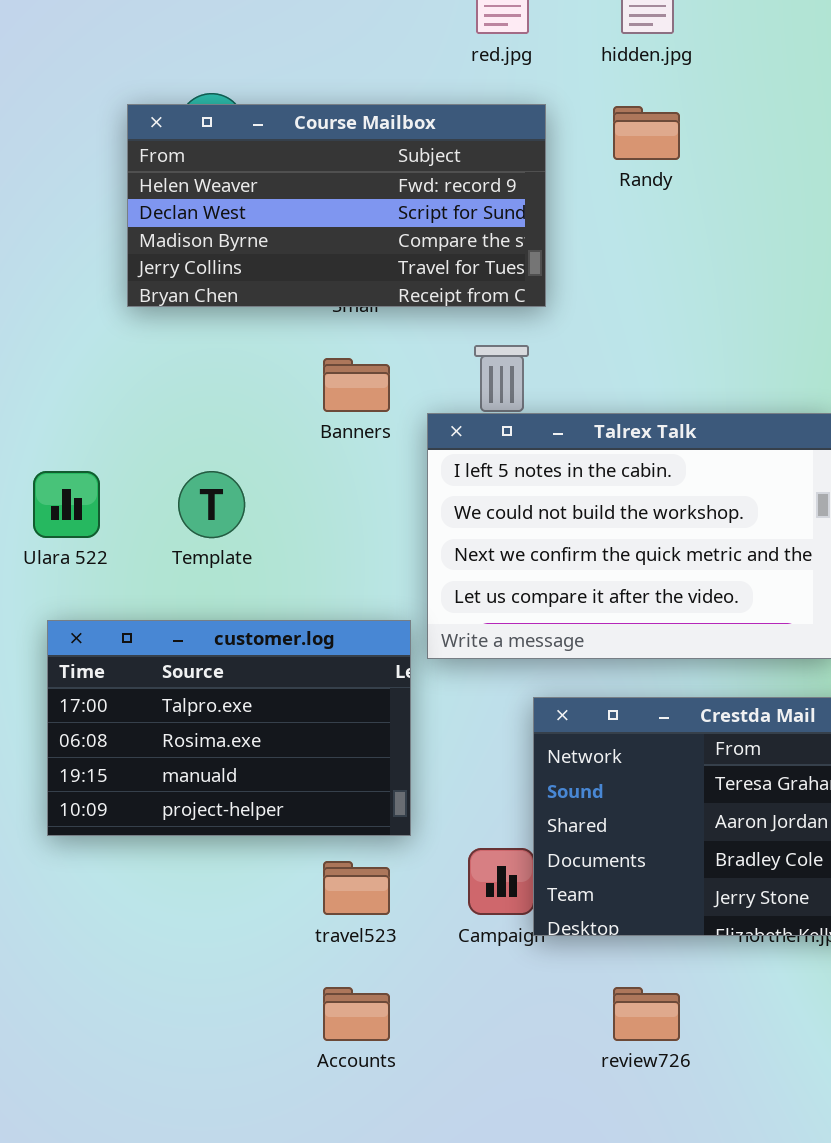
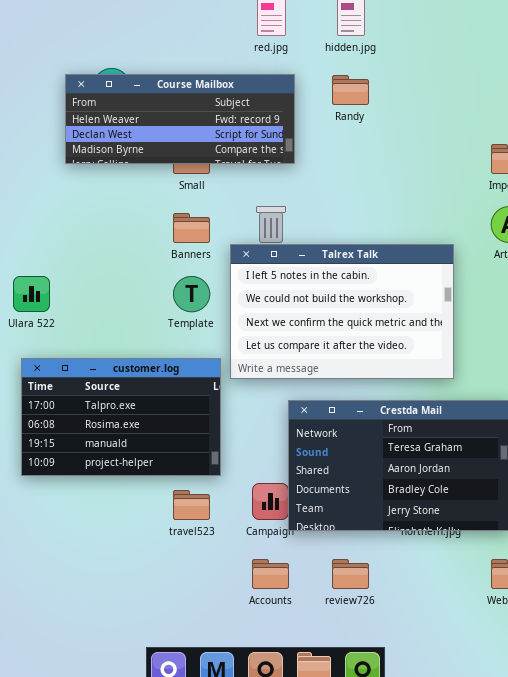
Course Mailbox: [127,104,546,307] -> [65,74,295,164], resized
Template: [178,471,245,538] -> [173,276,210,312], moved
Accounts: [323,987,390,1041] -> [252,559,289,589], moved

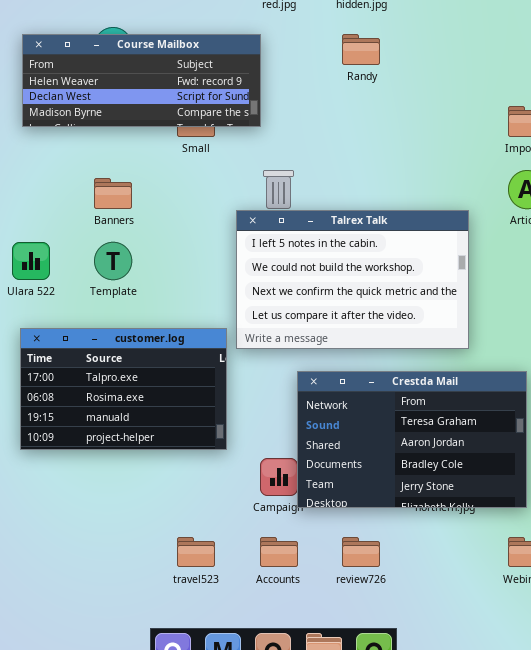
Course Mailbox: [65,74,295,164] -> [22,34,261,127], moved
Banners: [173,213,210,243] -> [94,178,132,209], moved
Template: [173,276,210,312] -> [94,242,132,280], moved
travel523: [173,490,210,520] -> [177,537,215,567], moved

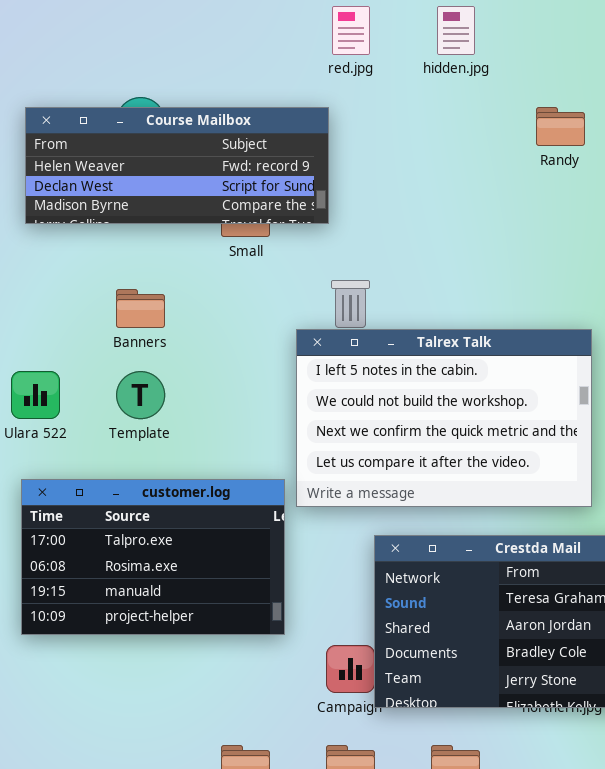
Randy: [342,34,380,65] -> [536,107,585,146], moved

